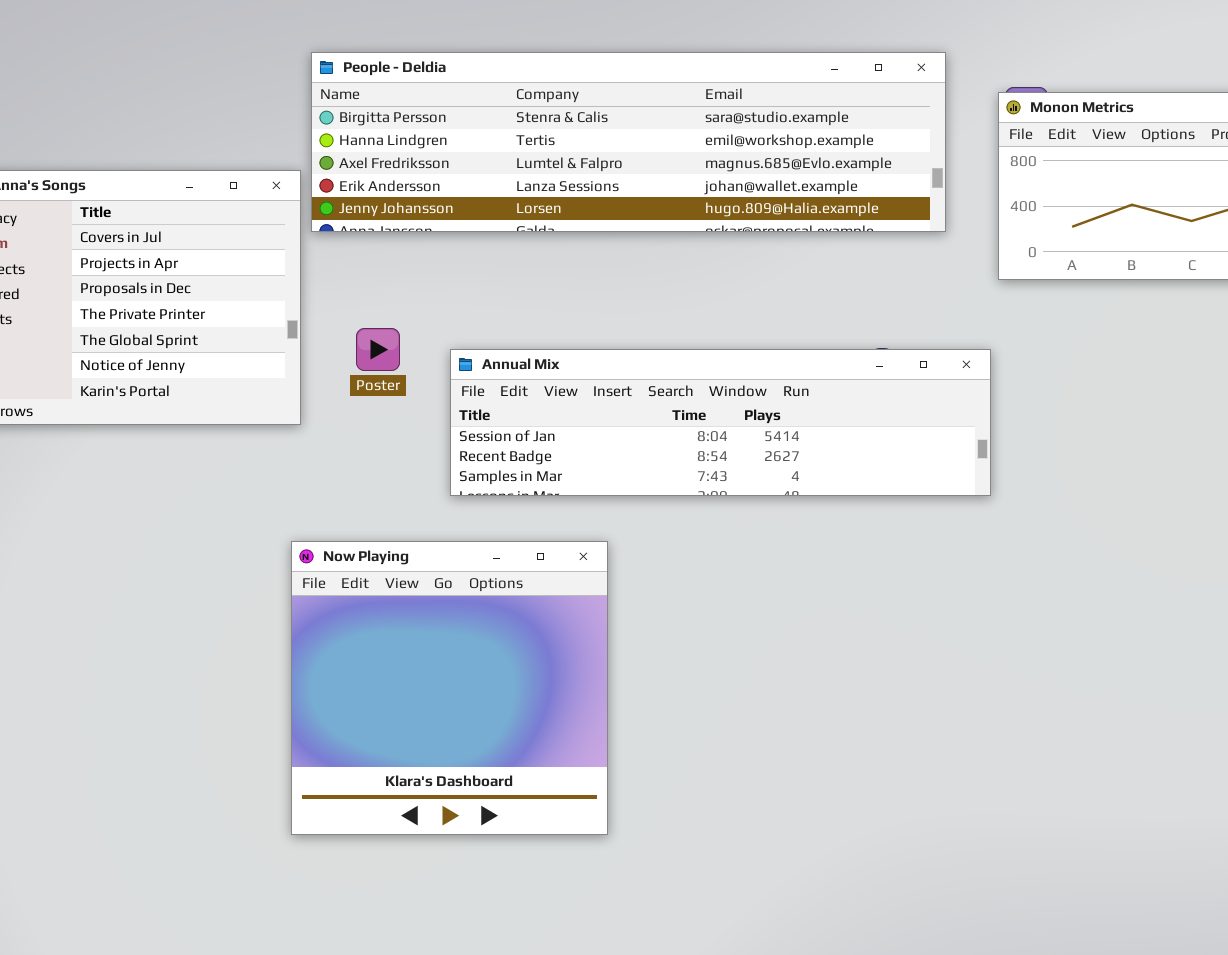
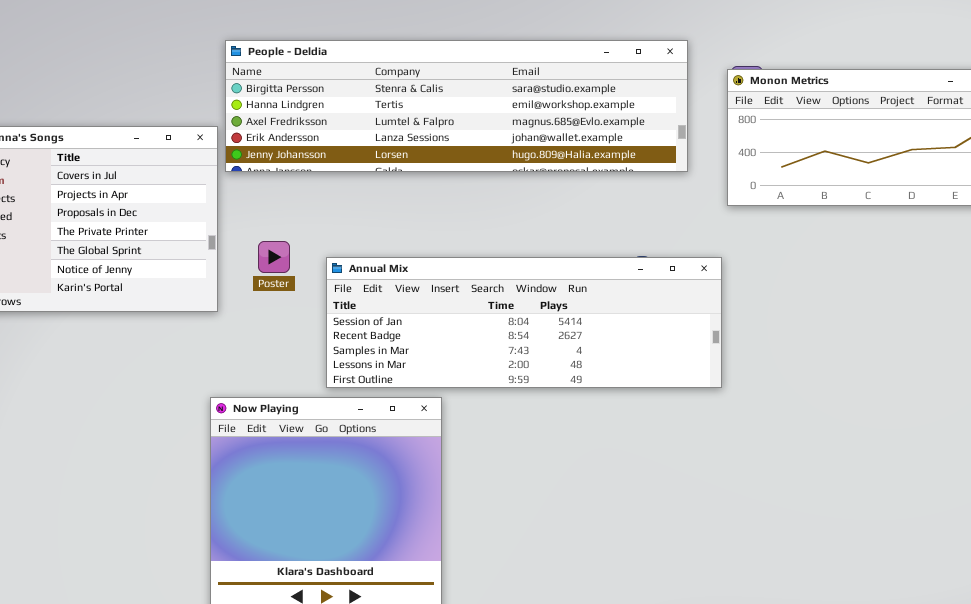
Annual Mix: [450,349,991,496] -> [326,257,722,388], resized

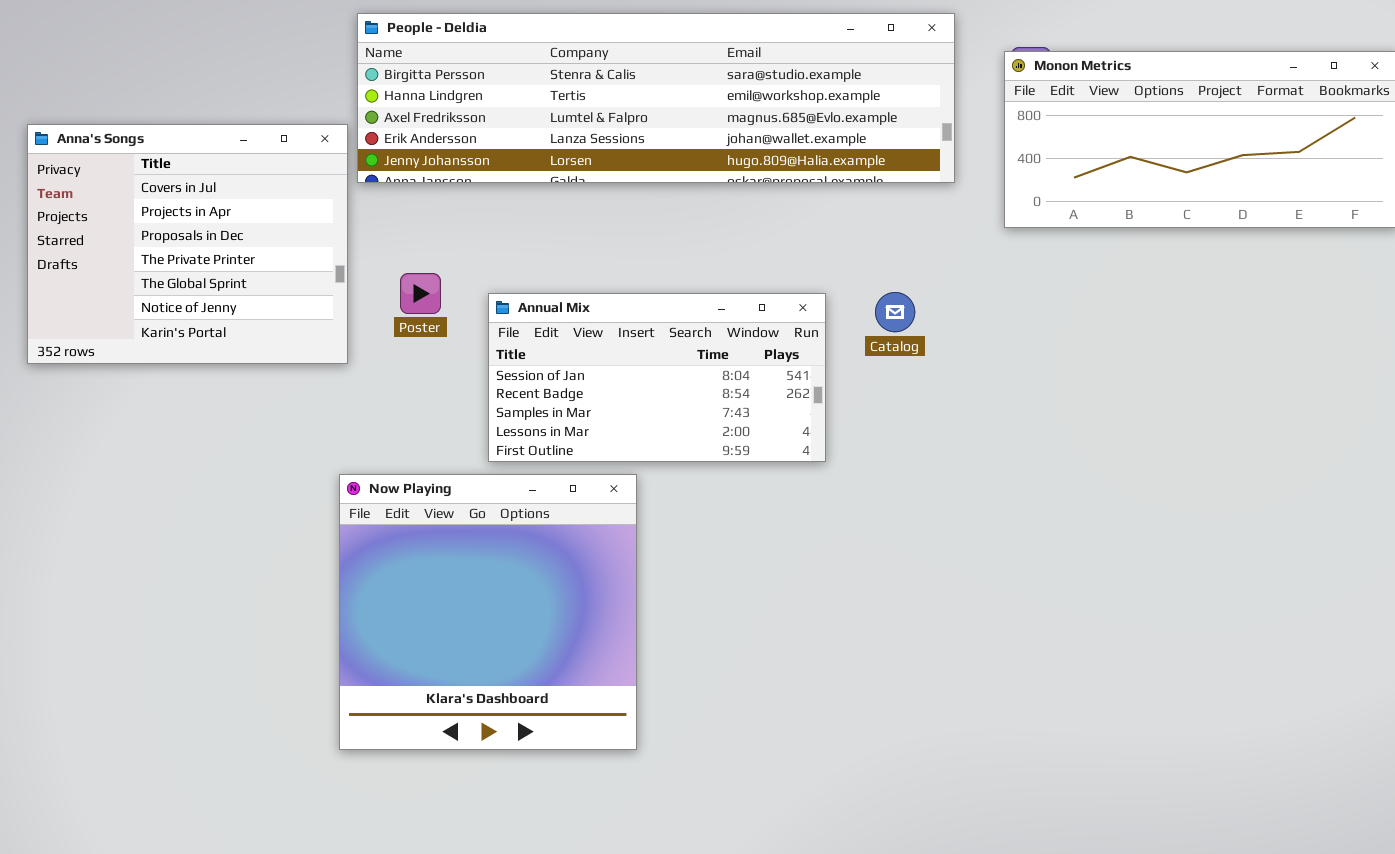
Annual Mix: [326,257,722,388] -> [488,293,826,462], resized

